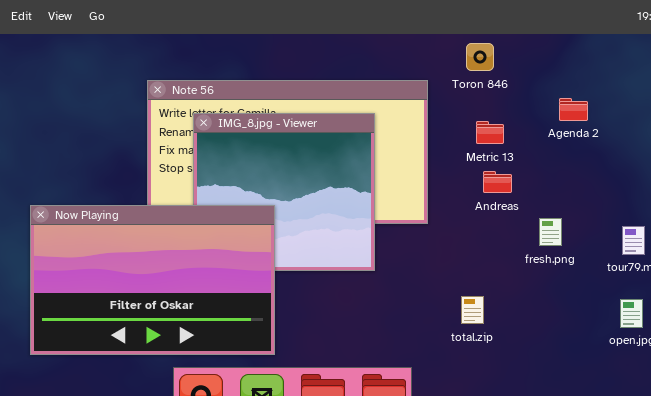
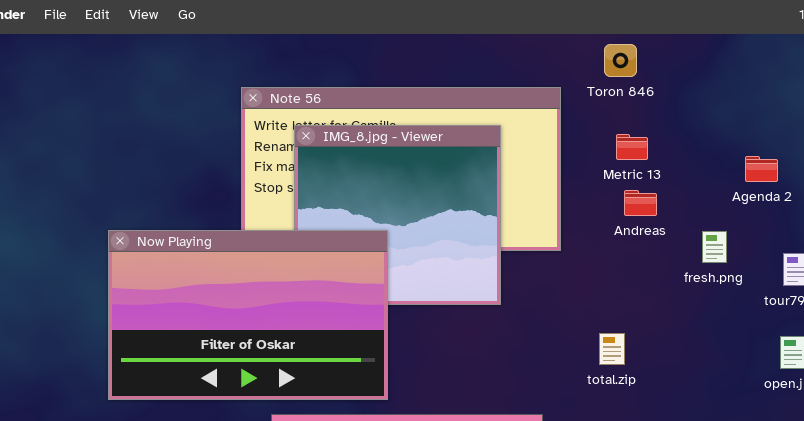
Agenda 2: [559,98,588,121] -> [745,156,778,182], moved
fresh.png: [539,218,562,246] -> [702,231,727,263], moved

